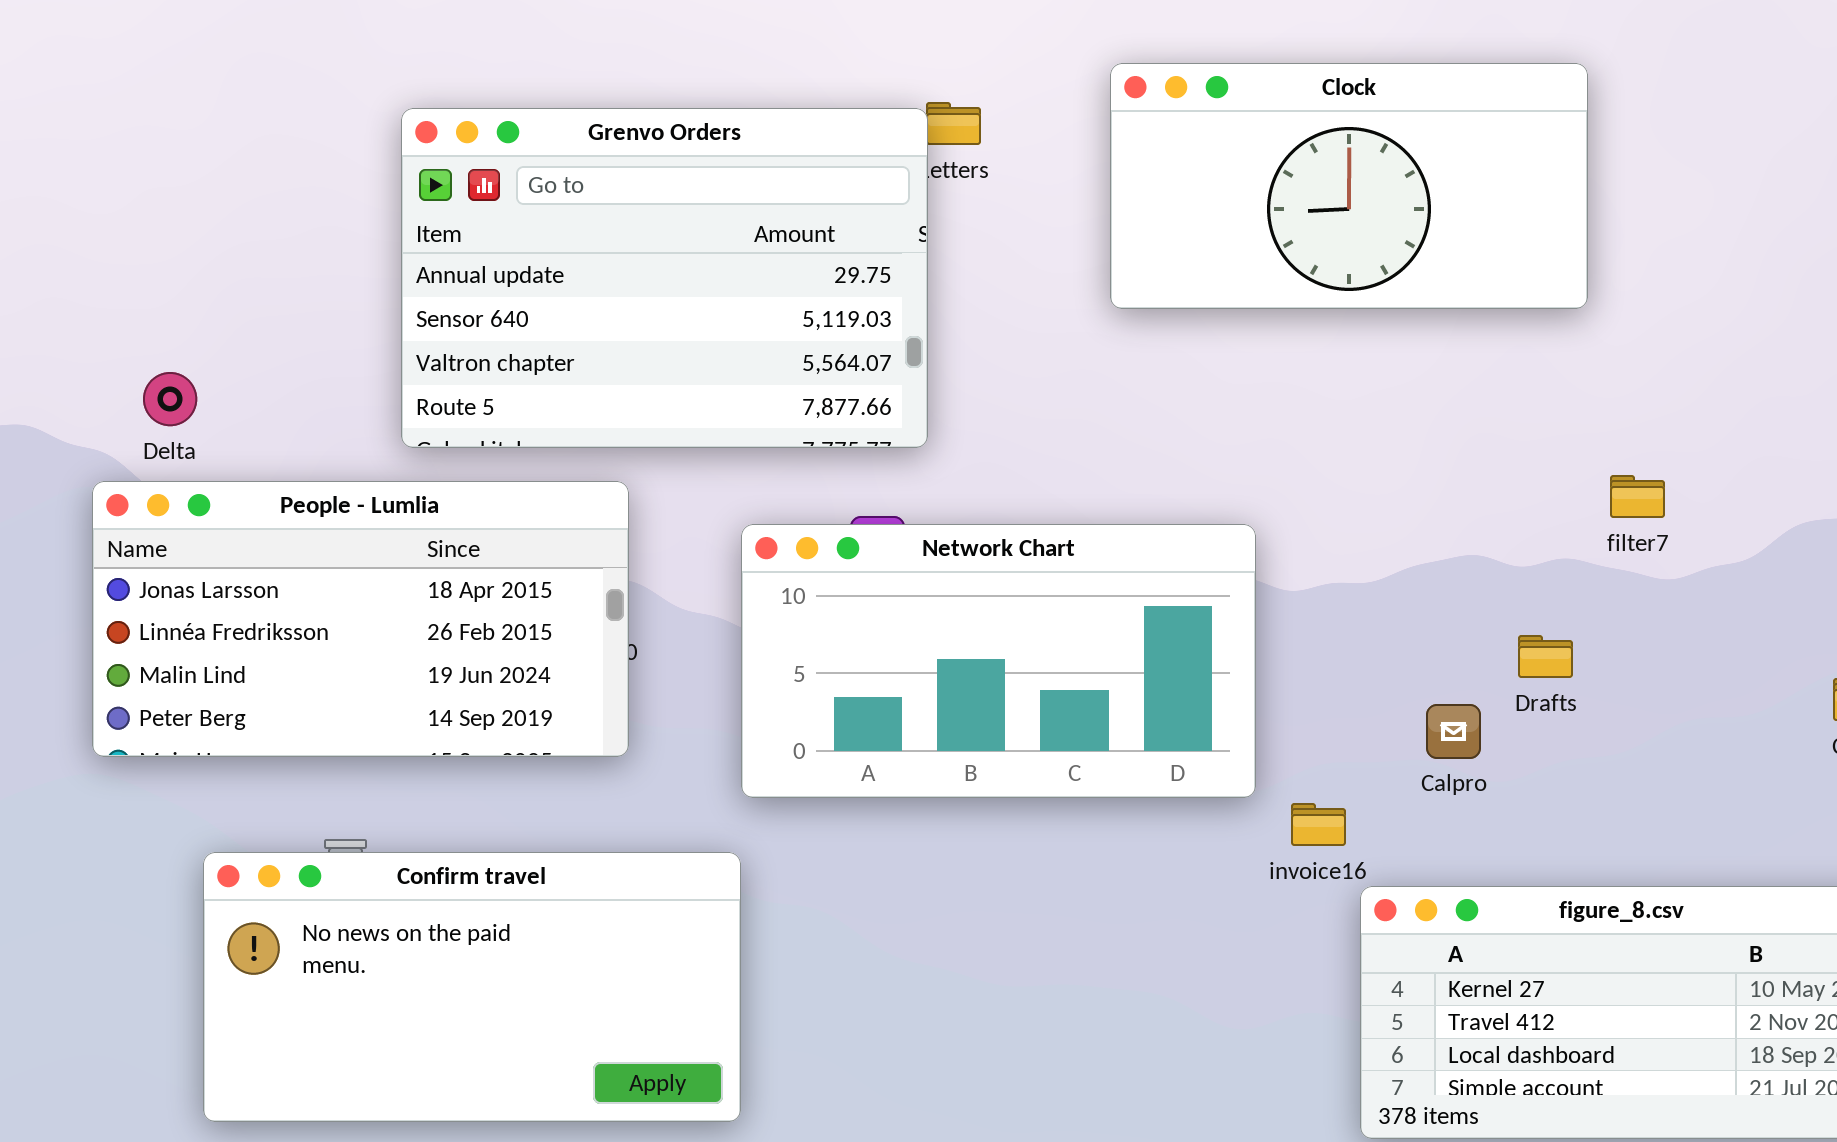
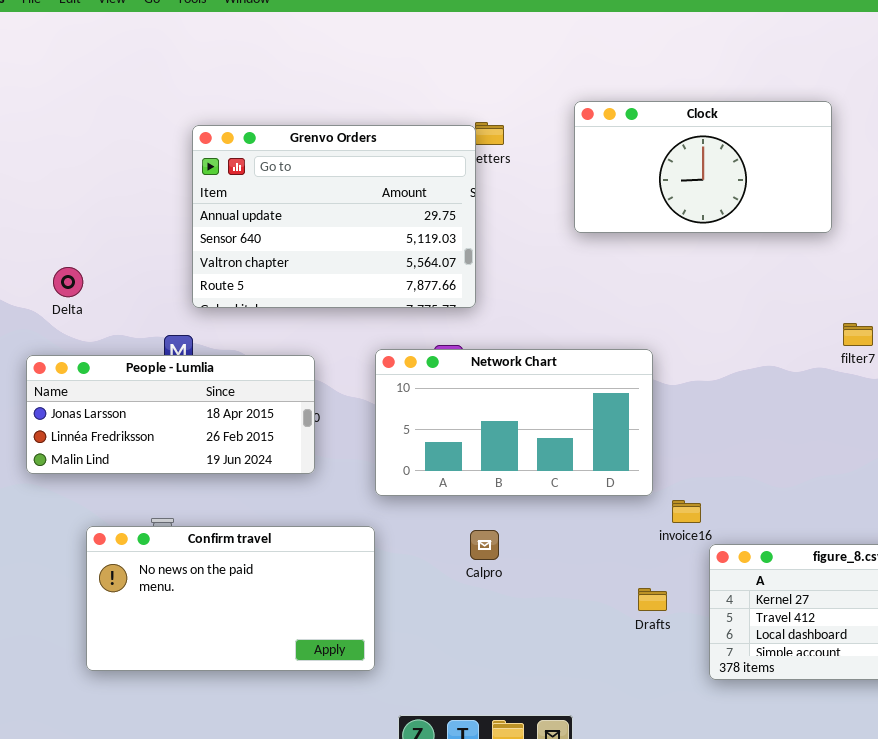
People - Lumlia: [92,481,629,757] -> [26,355,315,474], resized
Drafts: [1518,635,1573,678] -> [638,588,667,611], moved
Calpro: [1426,704,1481,759] -> [470,530,499,560], moved

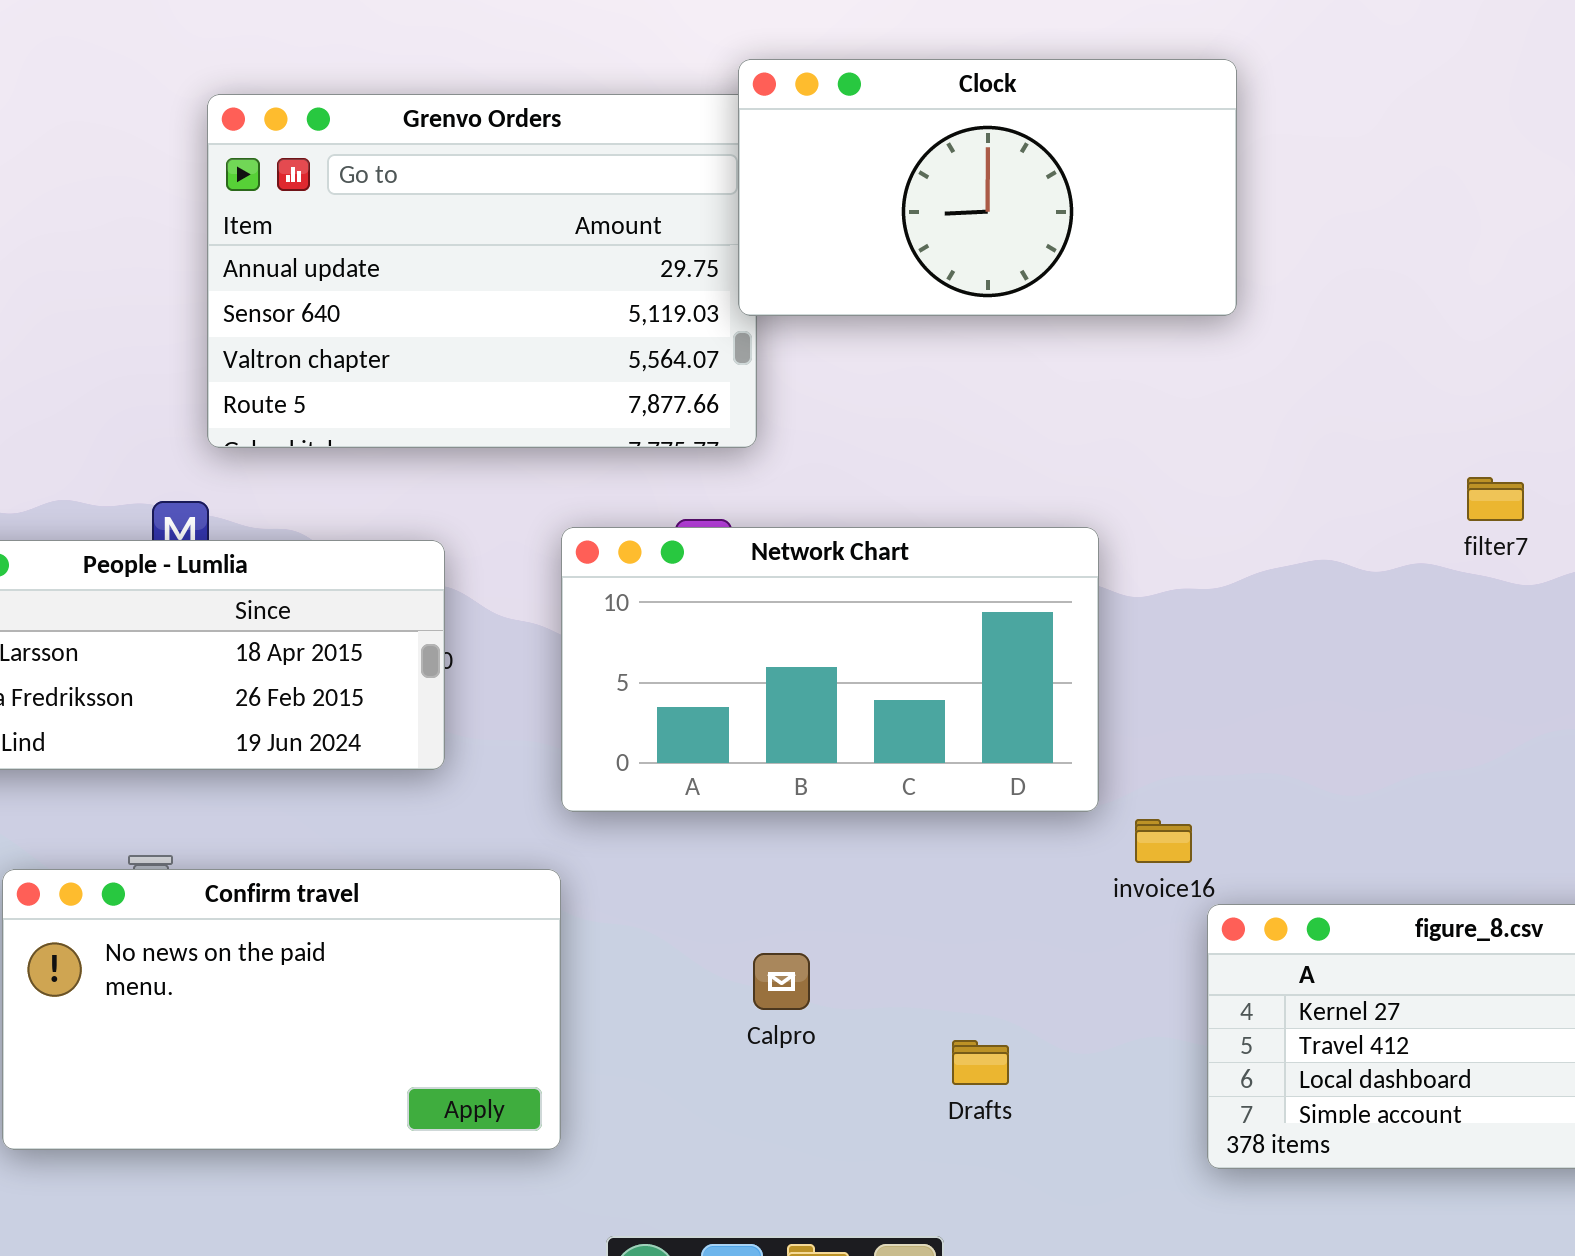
Clock: [574,101,832,233] -> [738,59,1237,316], moved
Calpro: [470,530,499,560] -> [753,953,810,1010], moved
Drafts: [638,588,667,611] -> [952,1040,1009,1085], moved

